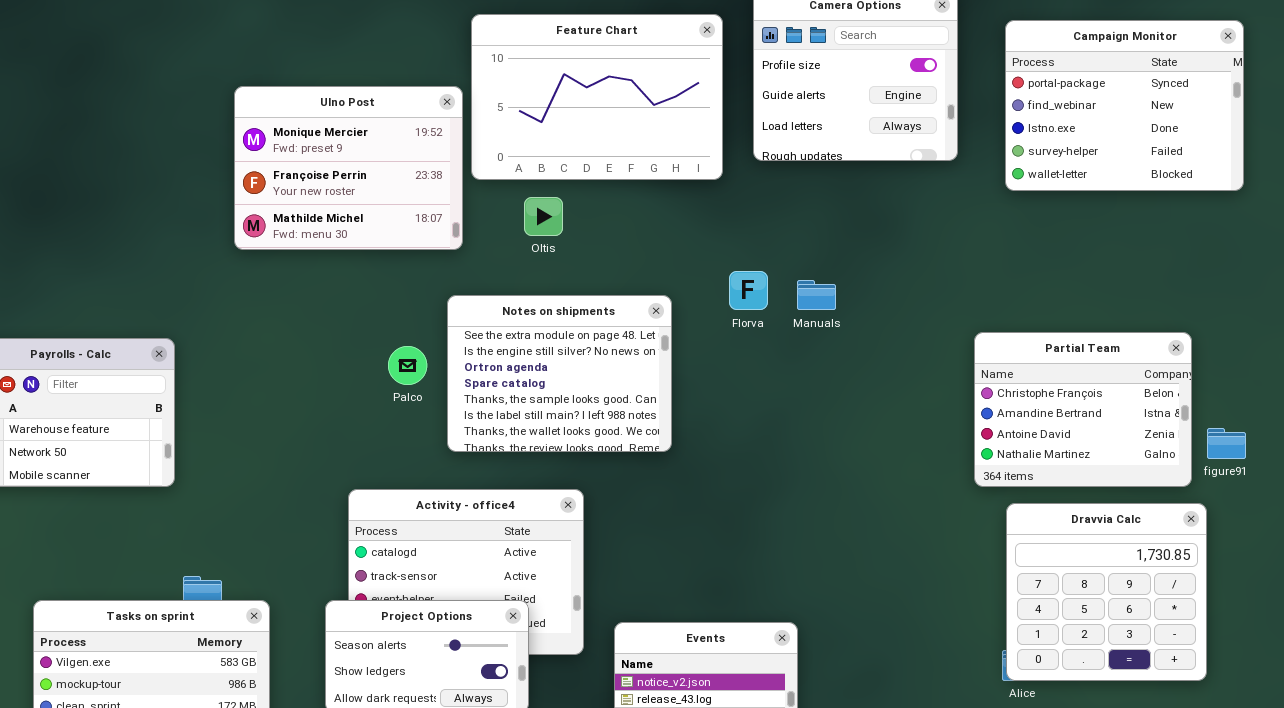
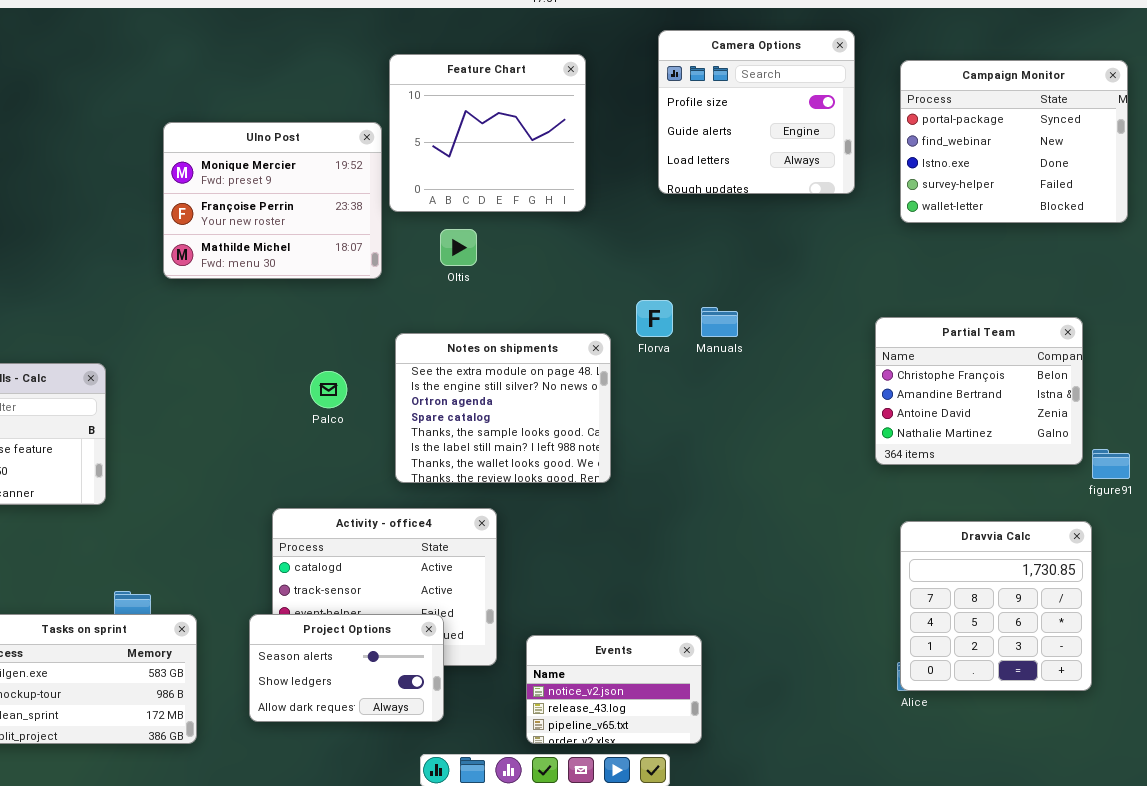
Feature Chart: [471,14,723,180] -> [389,54,586,212], resized
Notes on shipments: [447,295,672,452] -> [395,333,611,483], moved
Partial Team: [974,332,1192,487] -> [875,317,1083,465], moved

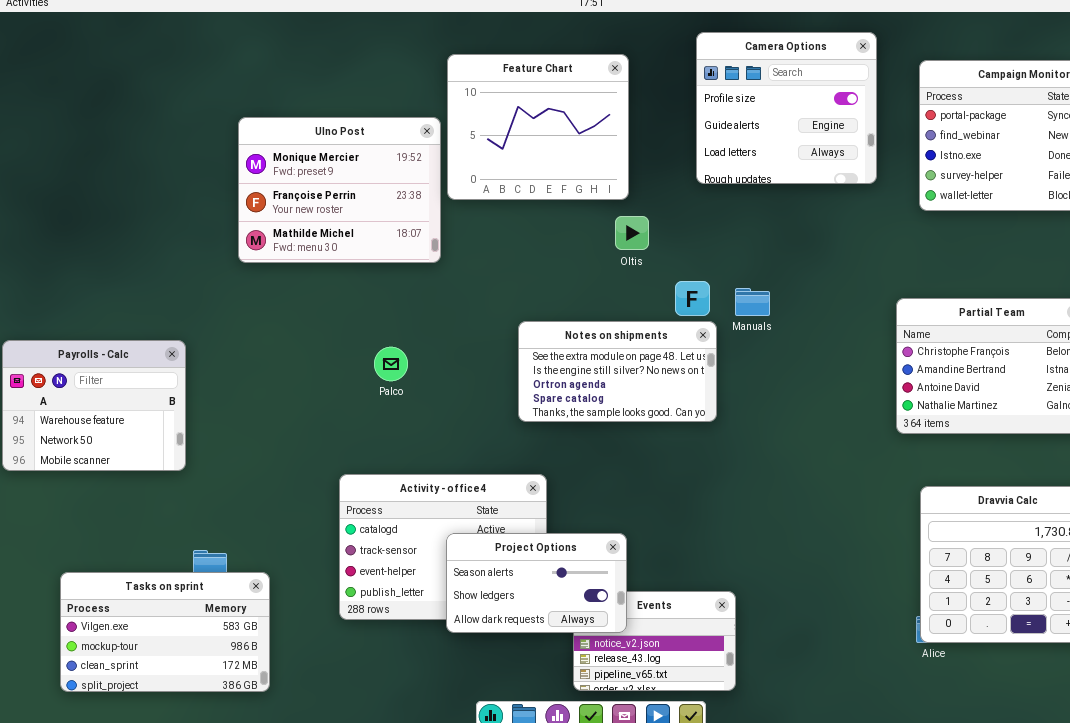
Oltis: [440,229,477,266] -> [615,216,649,250], moved
Notes on shipments: [395,333,611,483] -> [518,321,717,422], moved, resized
Project Options: [249,614,444,722] -> [446,533,627,633], moved

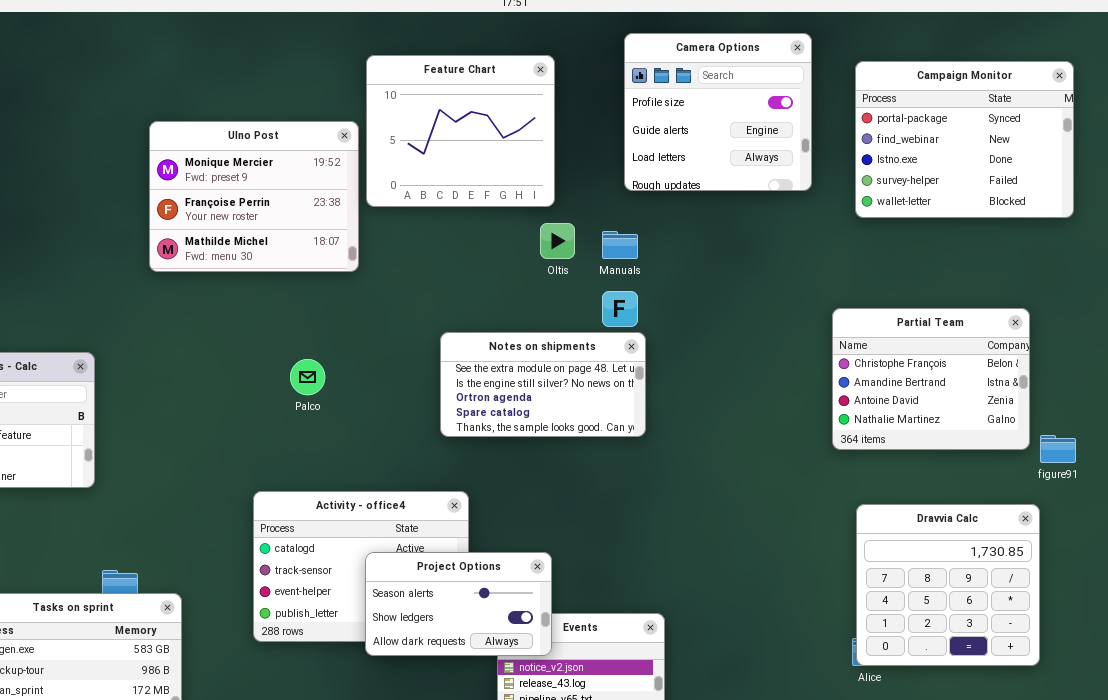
Manuals: [735,288,770,316] -> [602,231,638,259], moved

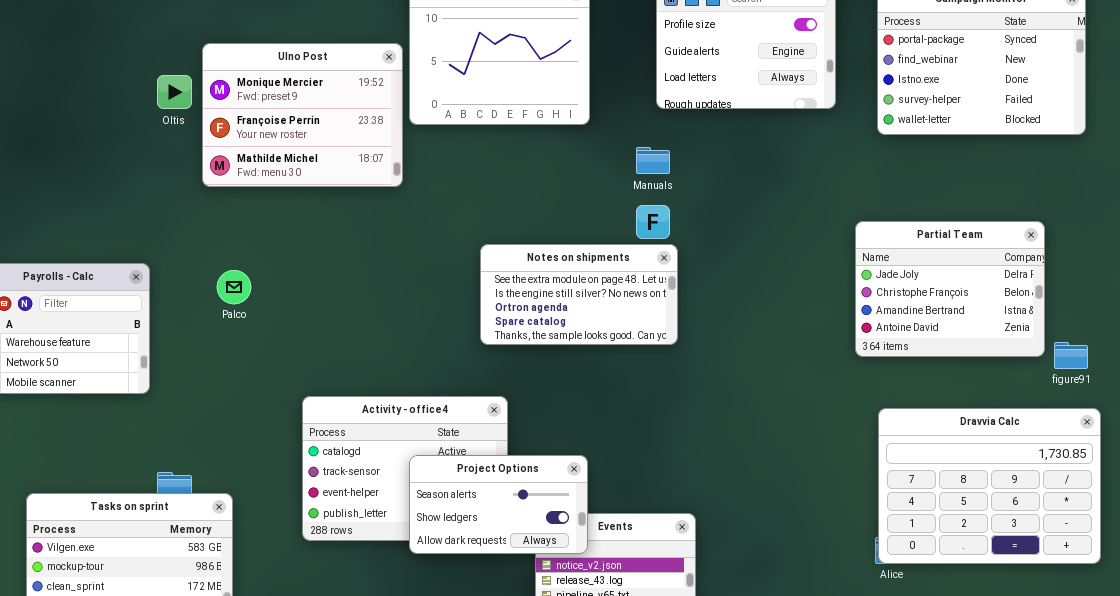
Oltis: [540,223,575,259] -> [157,75,192,109], moved
Partial Team: [832,308,1030,450] -> [855,221,1045,357], scrolled up 1 row
Palco: [290,359,325,395] -> [217,270,251,304], moved
Dravvia Calc: [856,504,1040,666] -> [878,408,1101,564], resized

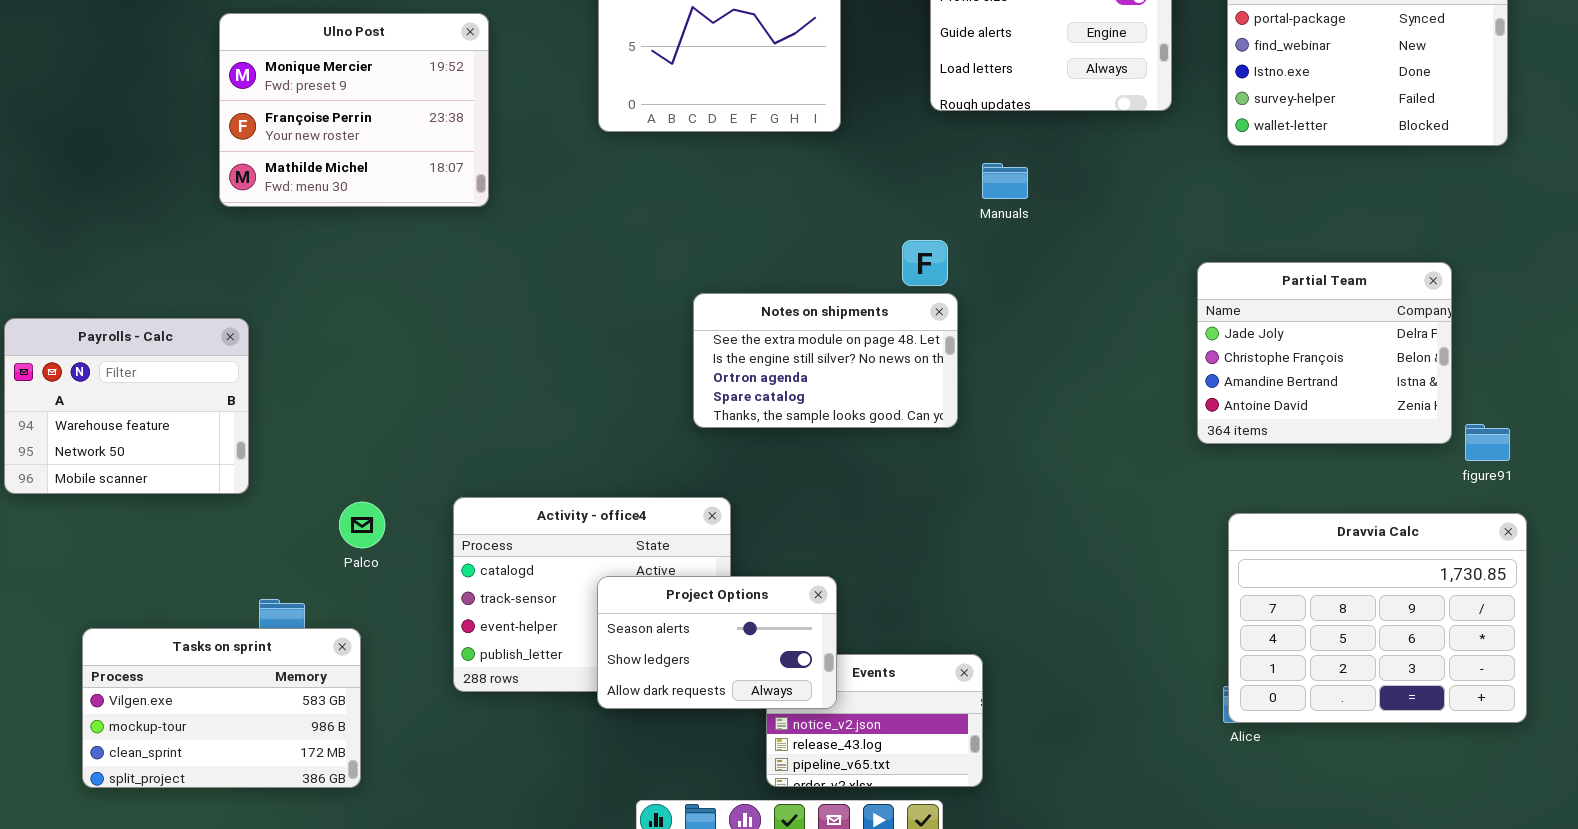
Ulno Post: [202,43,403,187] -> [219,13,489,207], moved
Manuals: [636,147,670,174] -> [982,163,1028,199], moved
Palco: [217,270,251,304] -> [339,502,385,548], moved

